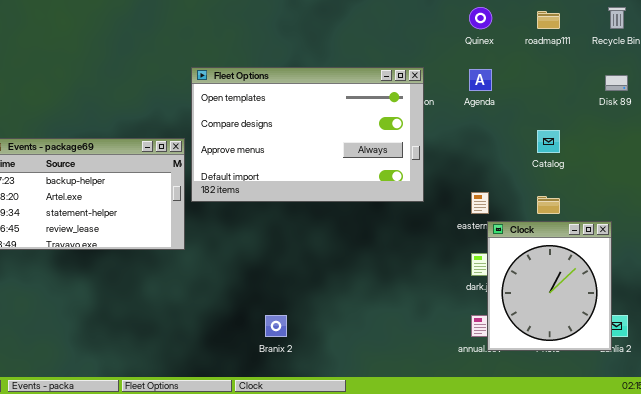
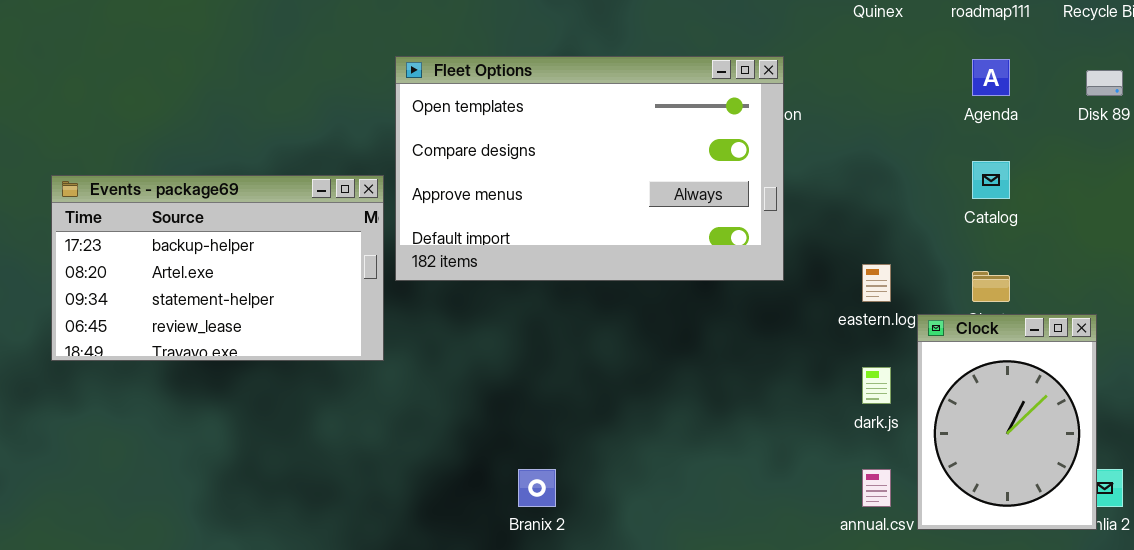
Agenda: [469,69,492,91] -> [972,59,1010,96], moved
Clock: [487,221,612,351] -> [917,314,1097,530], resized

